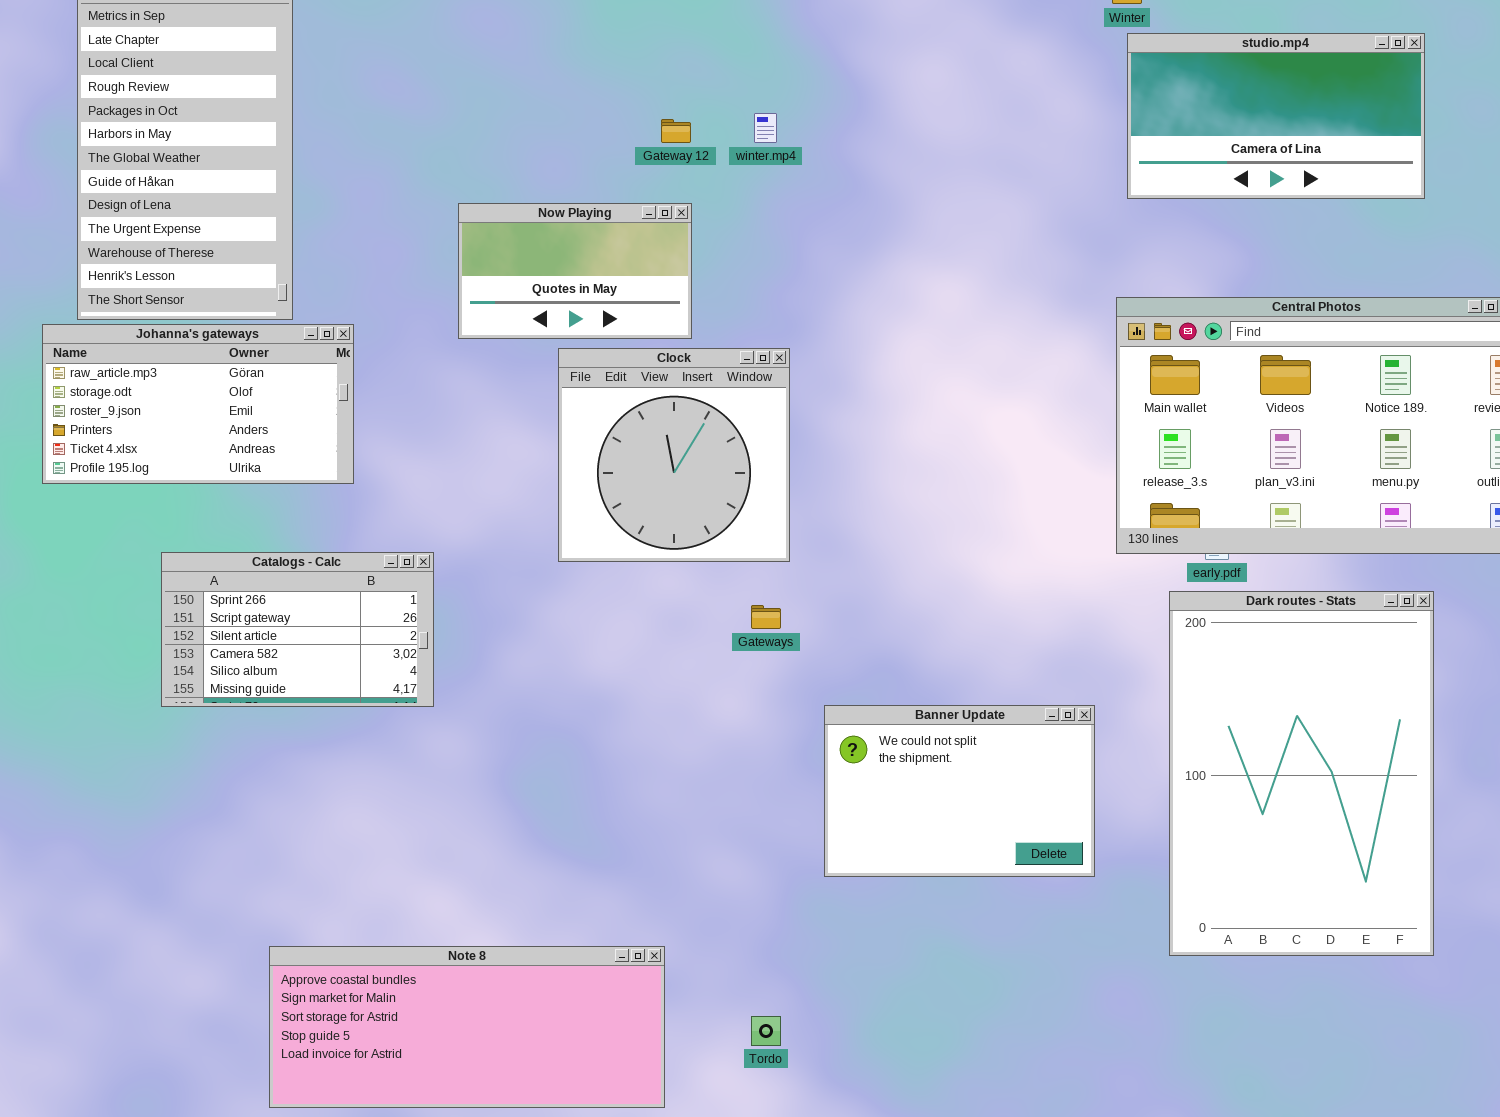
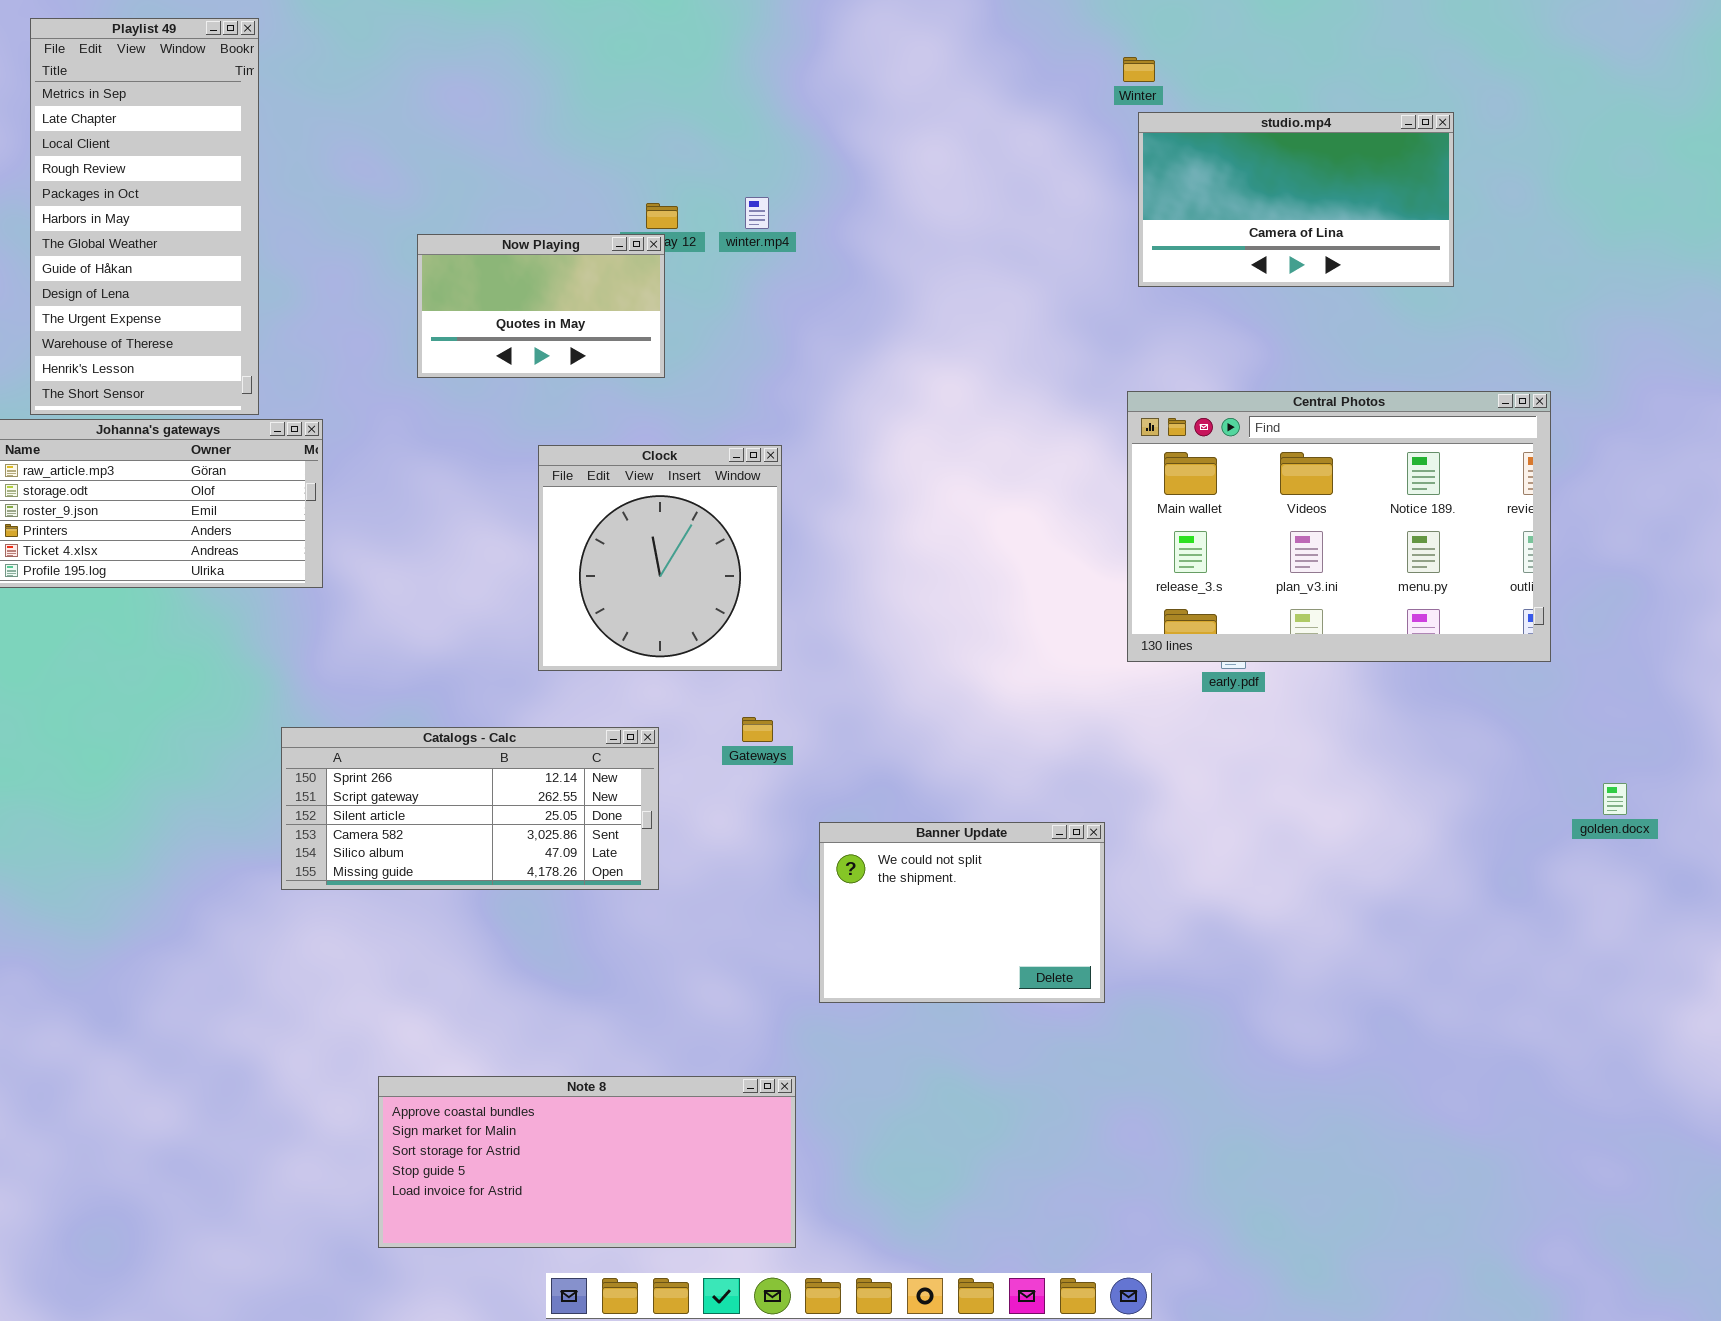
Now Playing: [458,203,692,339] -> [417,234,665,378], moved
Catalogs - Calc: [161,552,434,707] -> [281,727,659,890], moved, resized
Dark routes - Stats: [1169,591,1434,956] -> none, closed
Note 8: [269,946,665,1108] -> [378,1076,796,1248], moved

